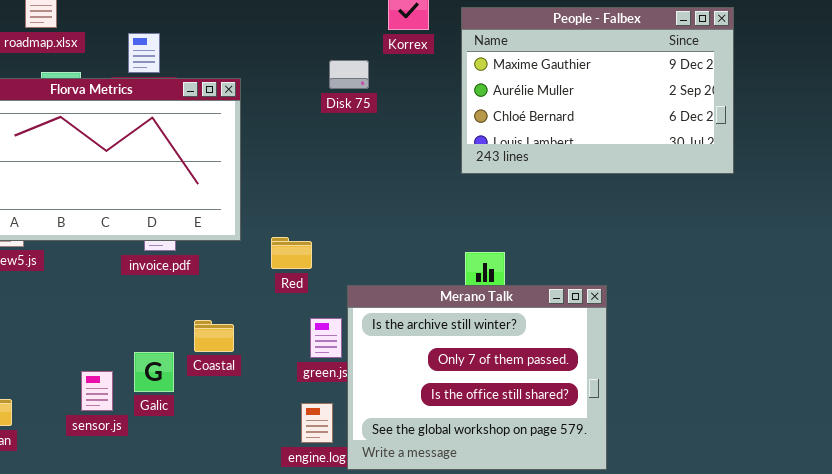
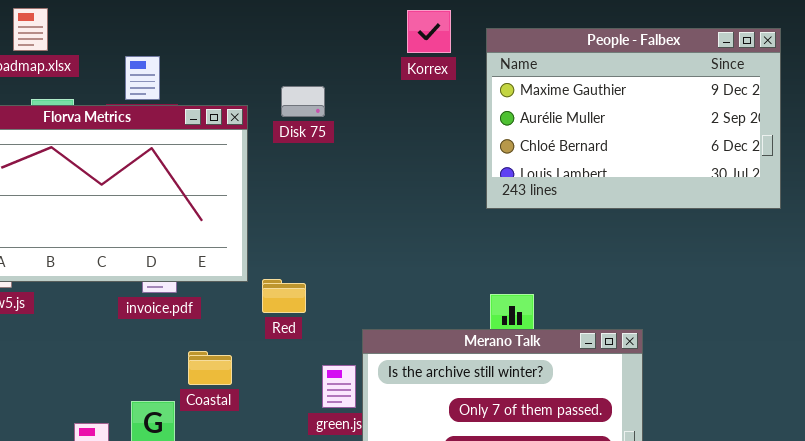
Disk 75: [329,60,369,89] -> [281,86,325,117], moved
Red: [271,237,312,269] -> [262,279,306,313], moved
Coastal: [194,320,234,352] -> [188,351,232,385], moved

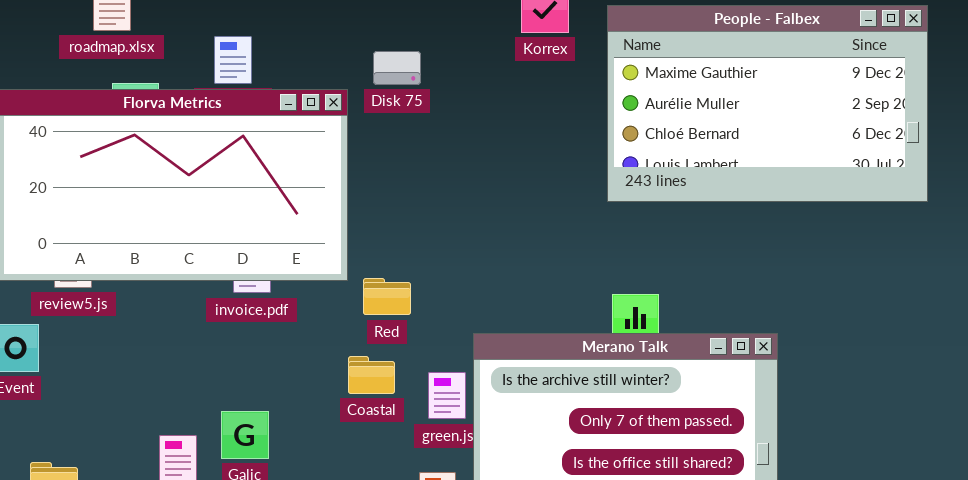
Disk 75: [281,86,325,117] -> [373,51,421,85], moved
Coastal: [188,351,232,385] -> [348,356,395,394], moved

